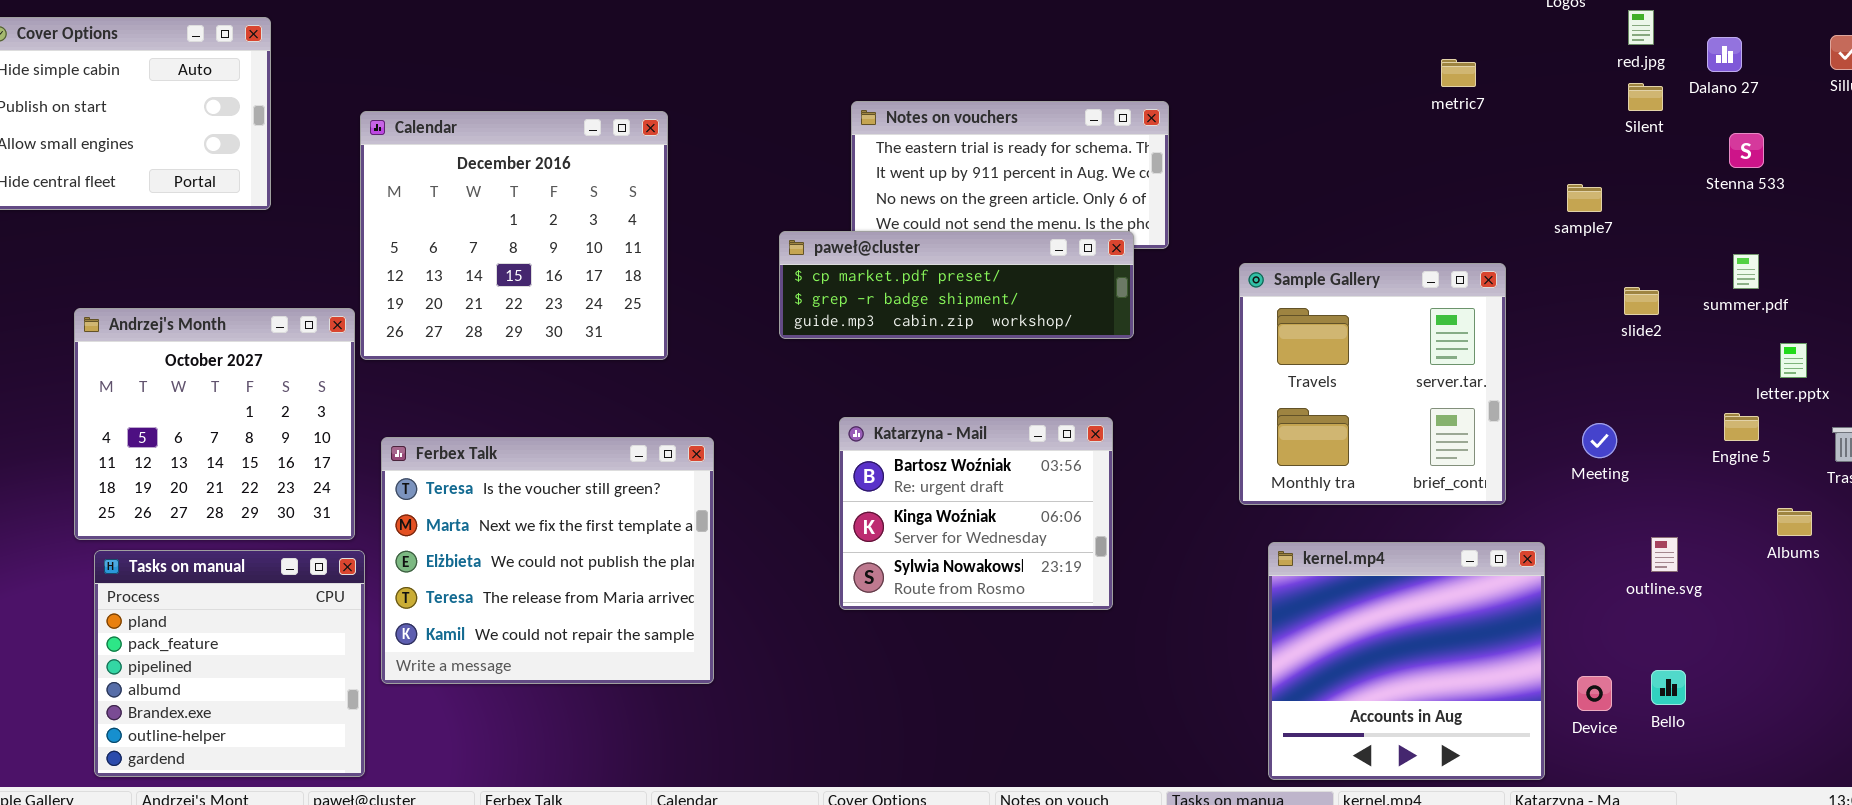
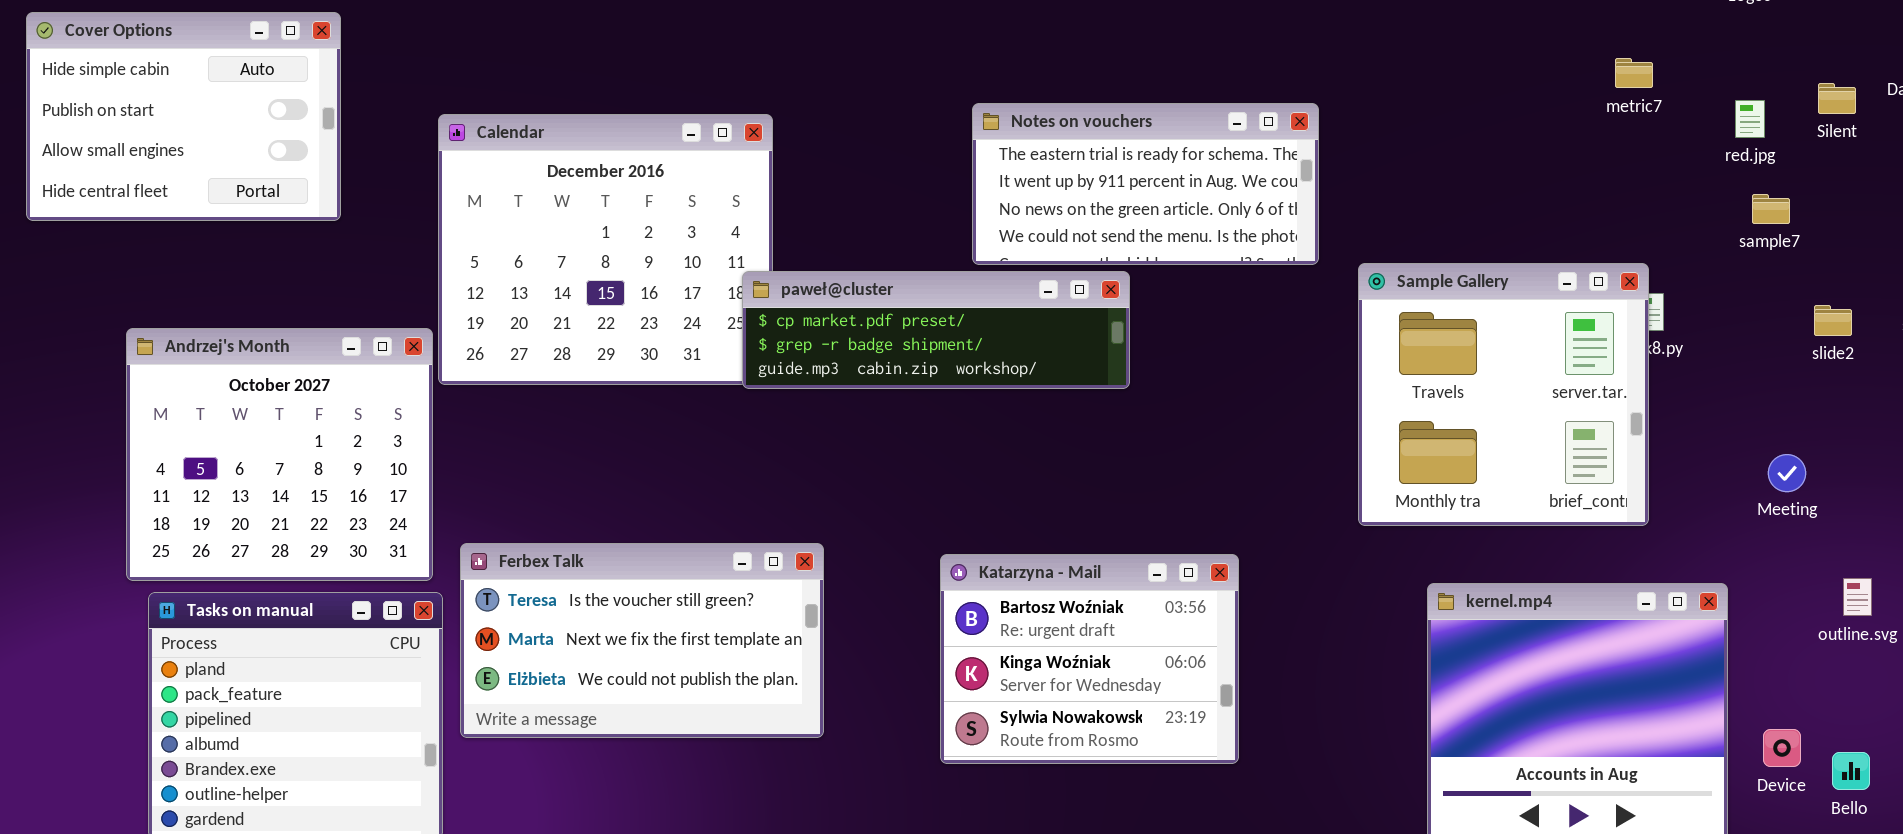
red.jpg: [1628,10,1654,45] -> [1735,100,1765,138], moved
paweł@cluster: [779,231,1134,339] -> [742,271,1130,389], moved
Sample Gallery: [1239,263,1506,505] -> [1358,263,1649,526], moved
Katarzyna - Mail: [839,417,1113,610] -> [940,554,1239,764], moved
Ferbex Talk: [381,437,714,684] -> [460,543,824,738], resized
Bello: [1651,670,1686,705] -> [1832,752,1870,790], moved

